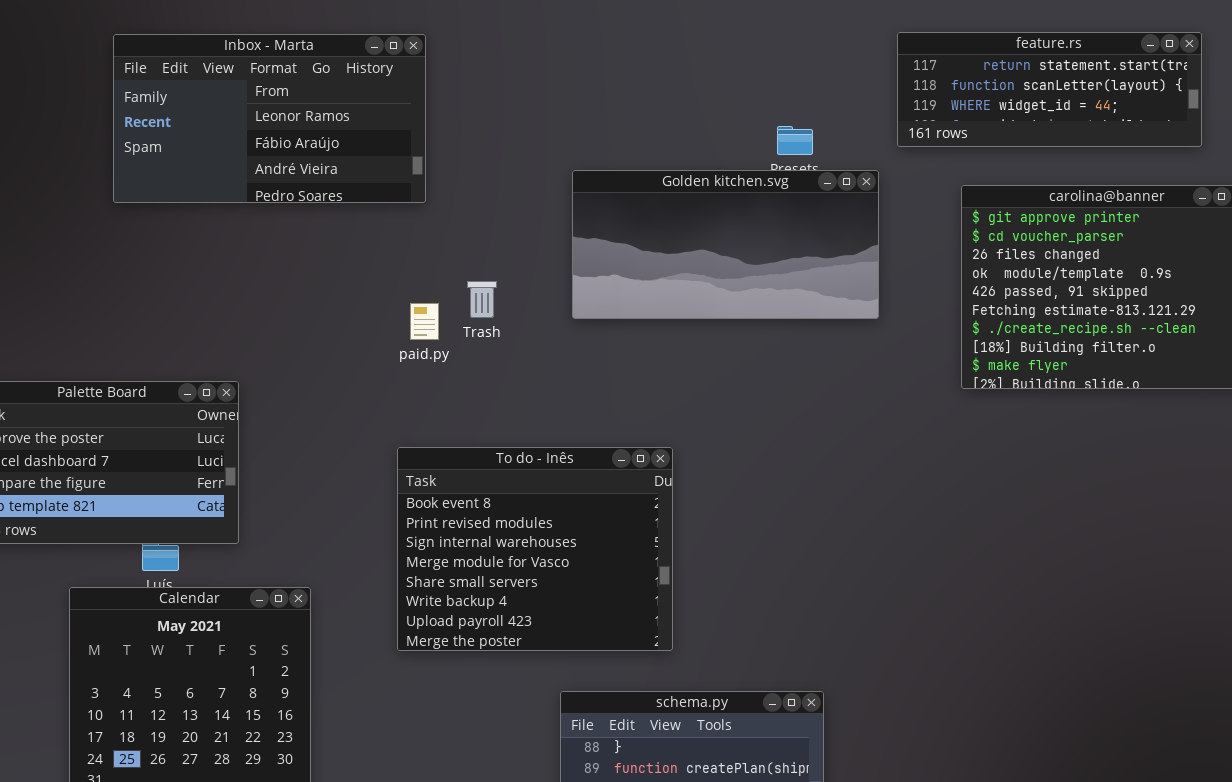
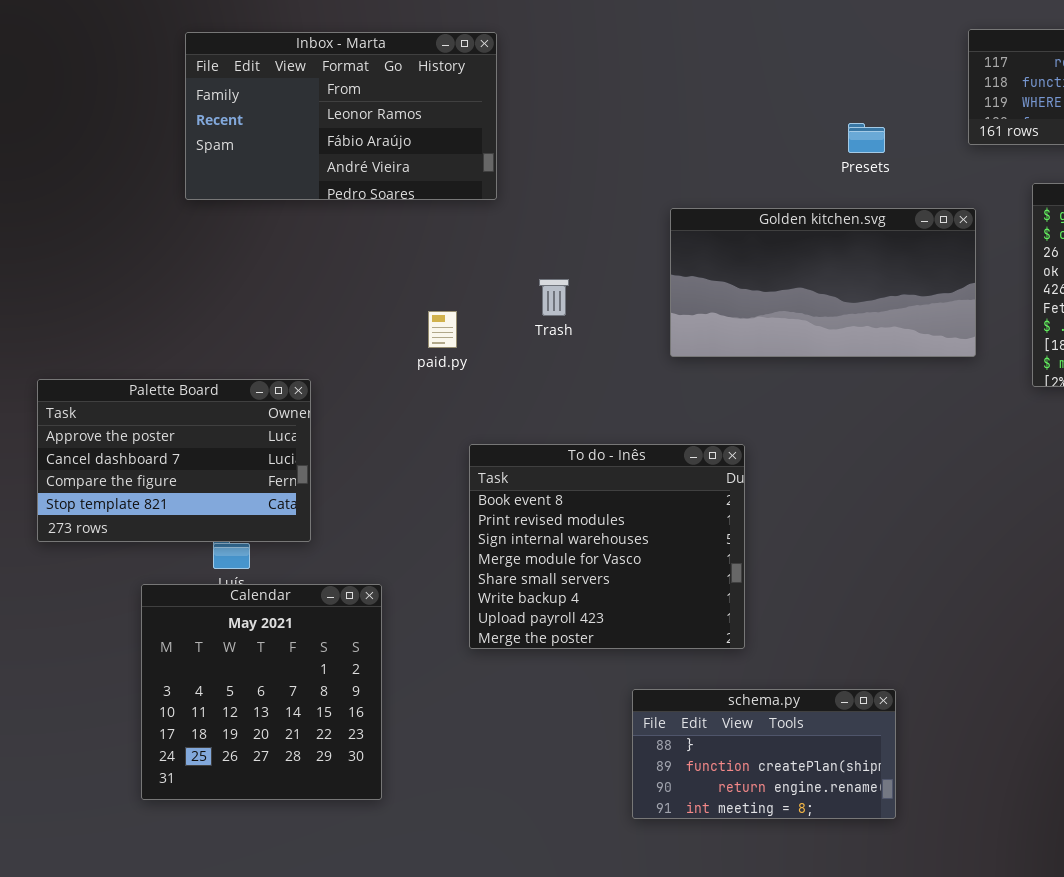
Golden kitchen.svg: [572,170,879,319] -> [670,208,976,357], moved
paid.py: [410,303,439,340] -> [428,311,457,348], moved

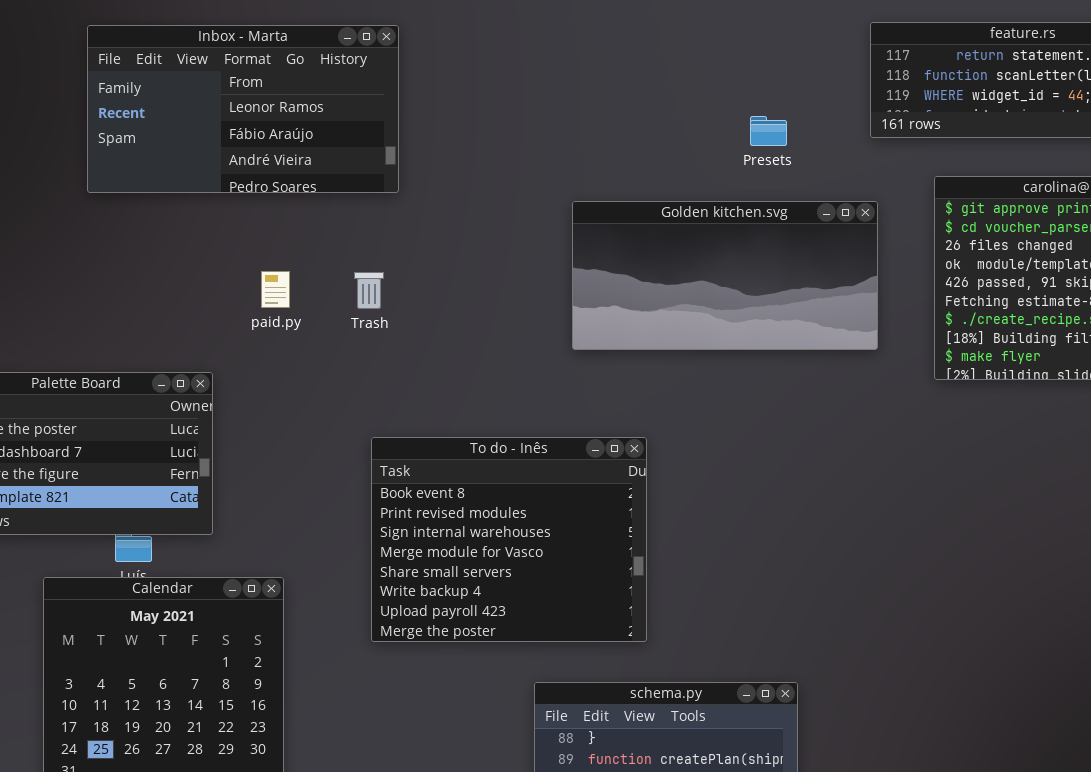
Trash: [539,279,569,316] -> [354,272,384,309], moved
paid.py: [428,311,457,348] -> [261,271,290,308], moved

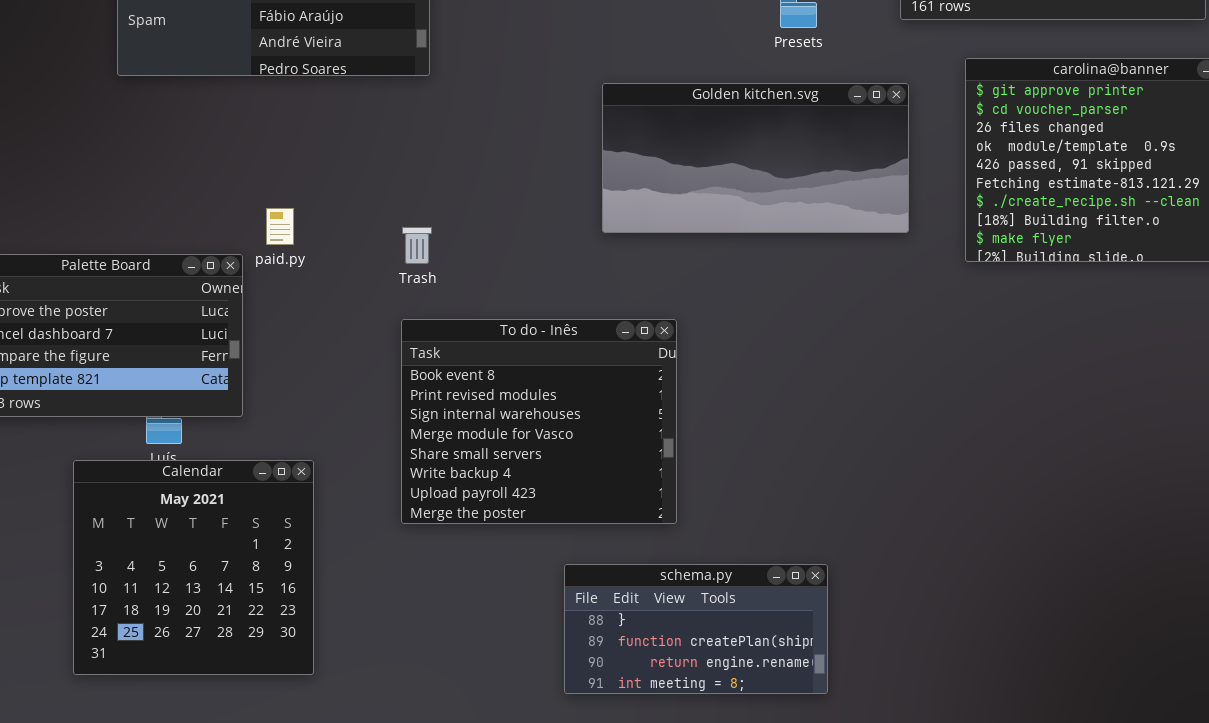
paid.py: [261,271,290,308] -> [266,208,294,245], moved
Trash: [354,272,384,309] -> [402,227,432,264], moved

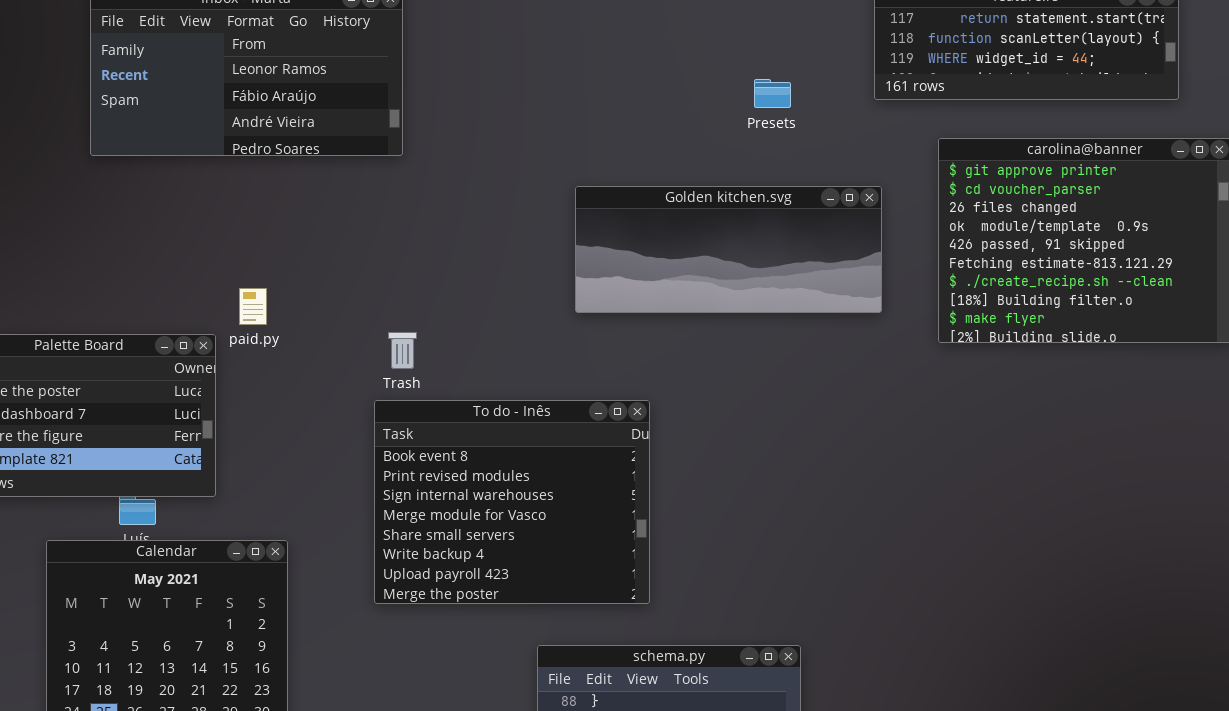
Golden kitchen.svg: [602,83,909,233] -> [575,186,882,313], resized
Trash: [402,227,432,264] -> [388,332,417,369], moved

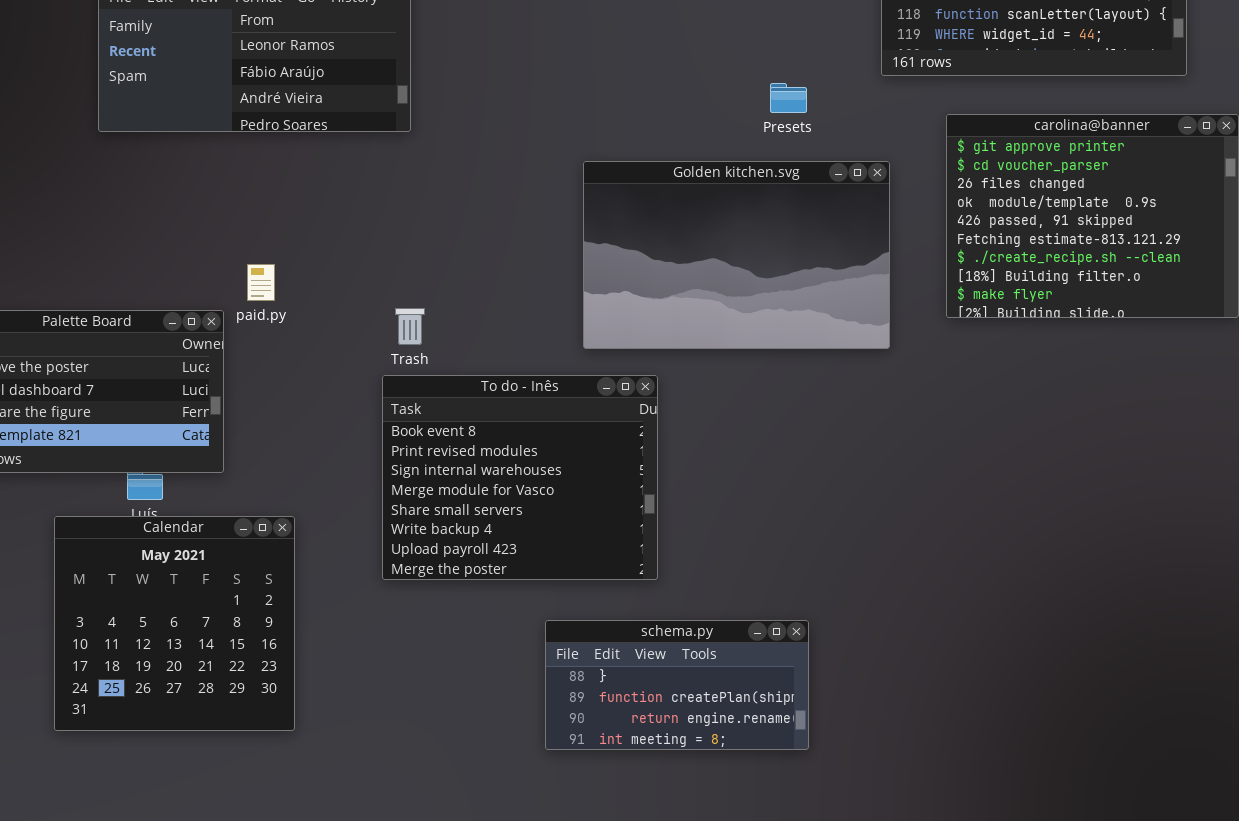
Presets: [754,79,791,108] -> [770,83,807,113], moved
Golden kitchen.svg: [575,186,882,313] -> [583,161,890,349], resized

